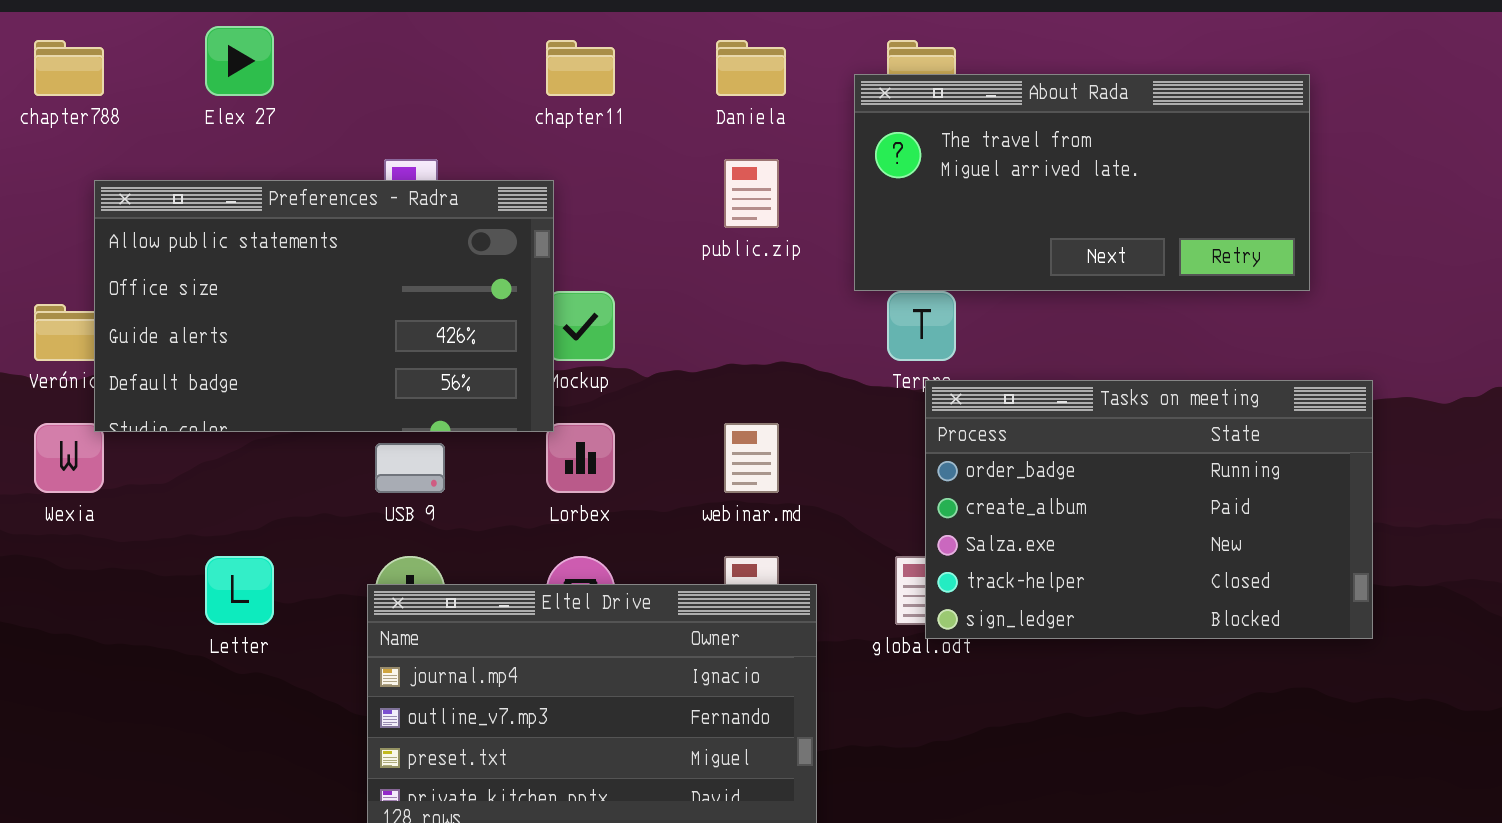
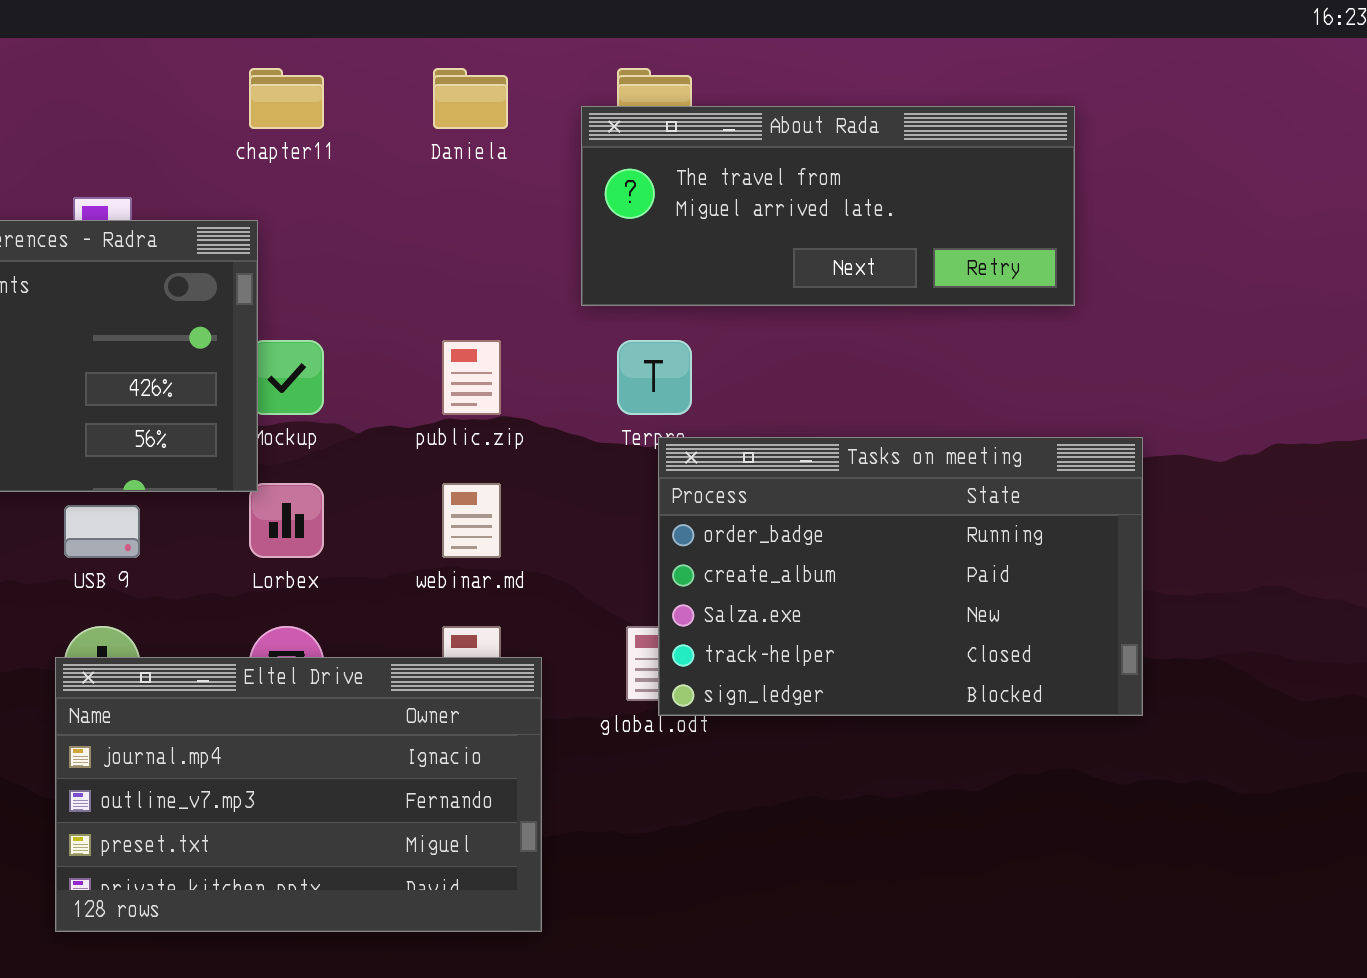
About Rada: [854,74,1310,291] -> [581,106,1075,306], resized
public.zip: [724,159,779,228] -> [442,340,501,415], moved

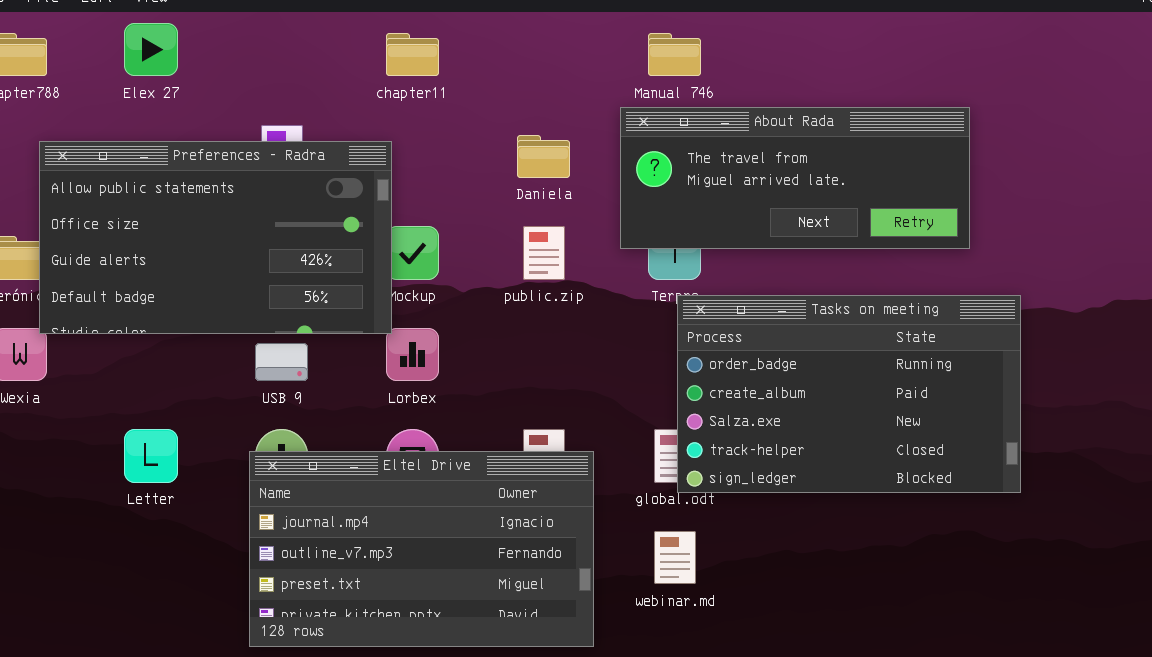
Daniela: [433,68,508,129] -> [517,135,570,178], moved
About Rada: [581,106,1075,306] -> [620,107,970,249], moved
webinar.md: [442,483,501,558] -> [654,531,696,584], moved

